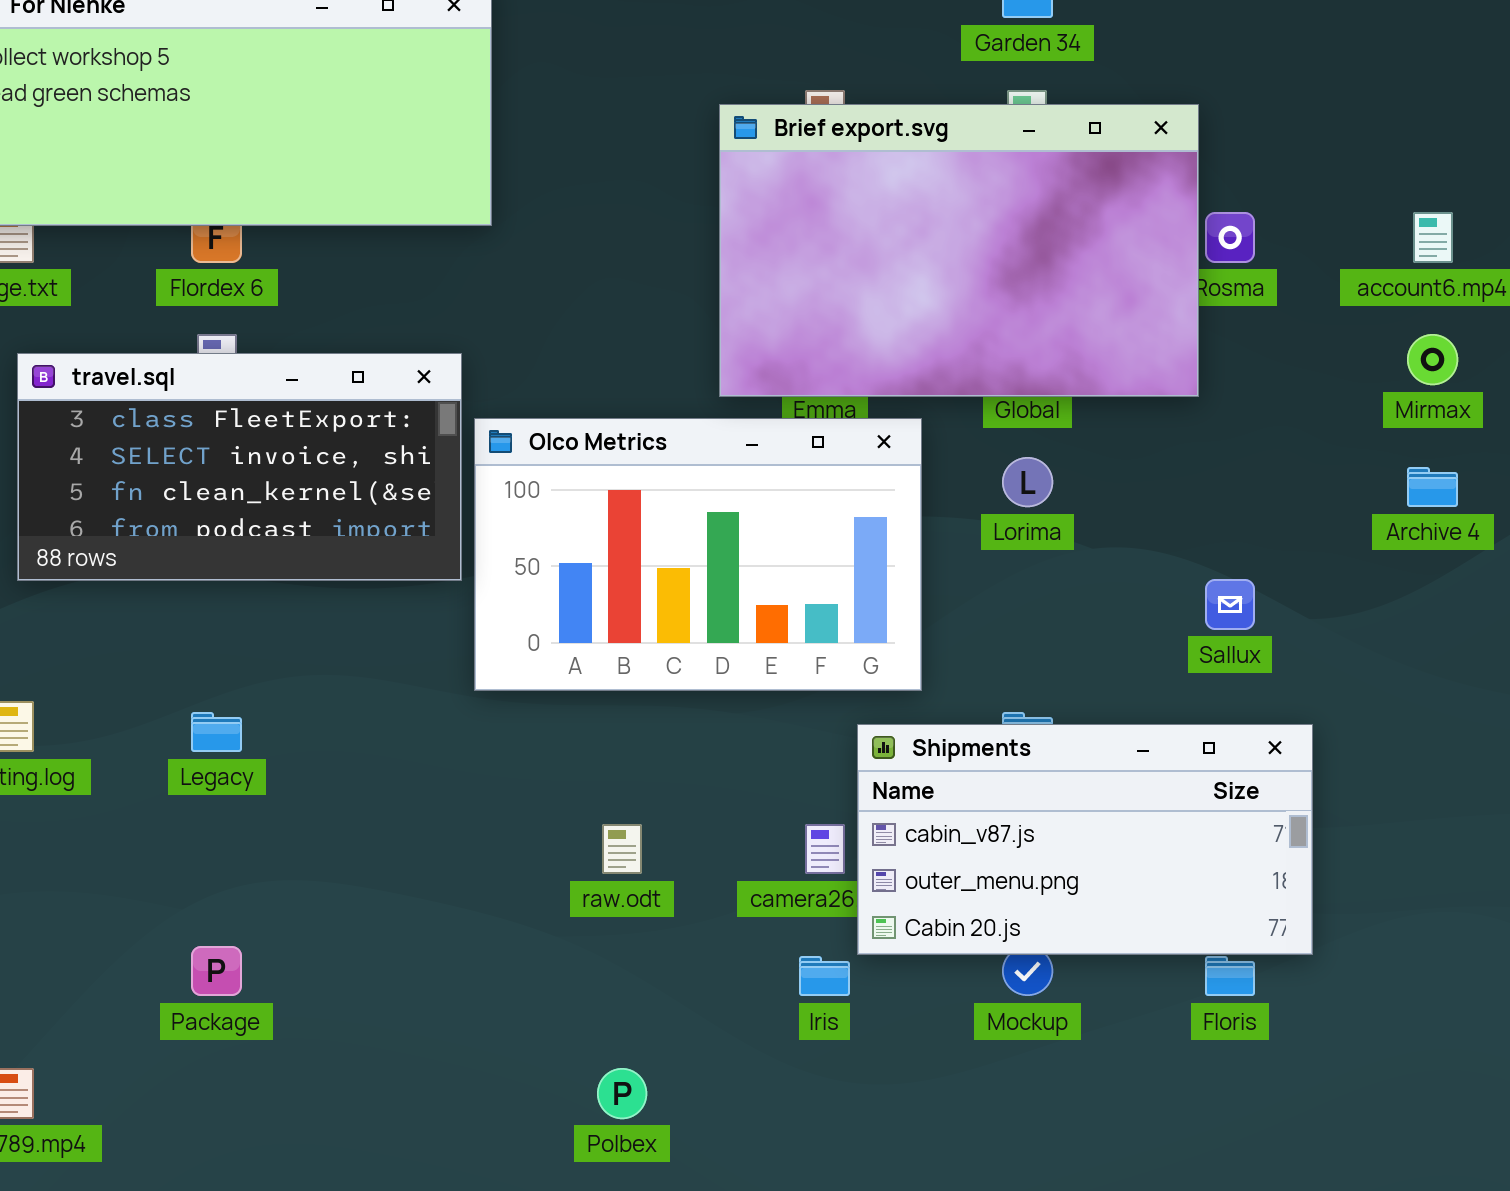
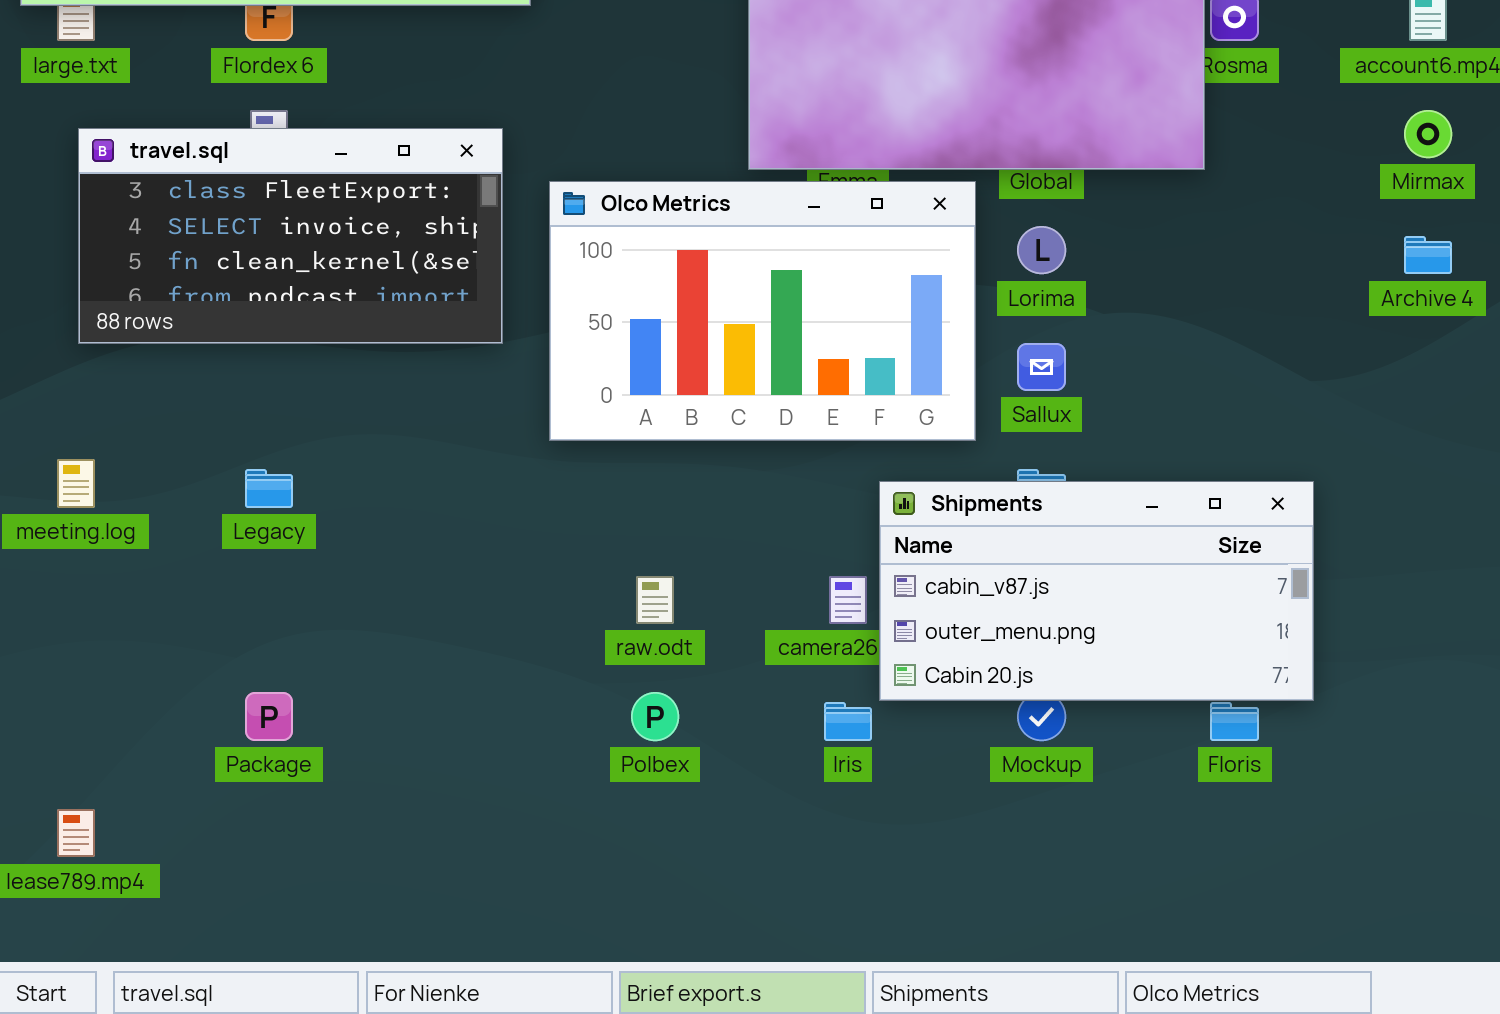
Olco Metrics: [474,418,922,691] -> [549,181,976,441], moved
Sallux: [1205,579,1255,630] -> [1017,343,1066,391], moved
Polbex: [597,1068,647,1119] -> [631,692,679,741], moved

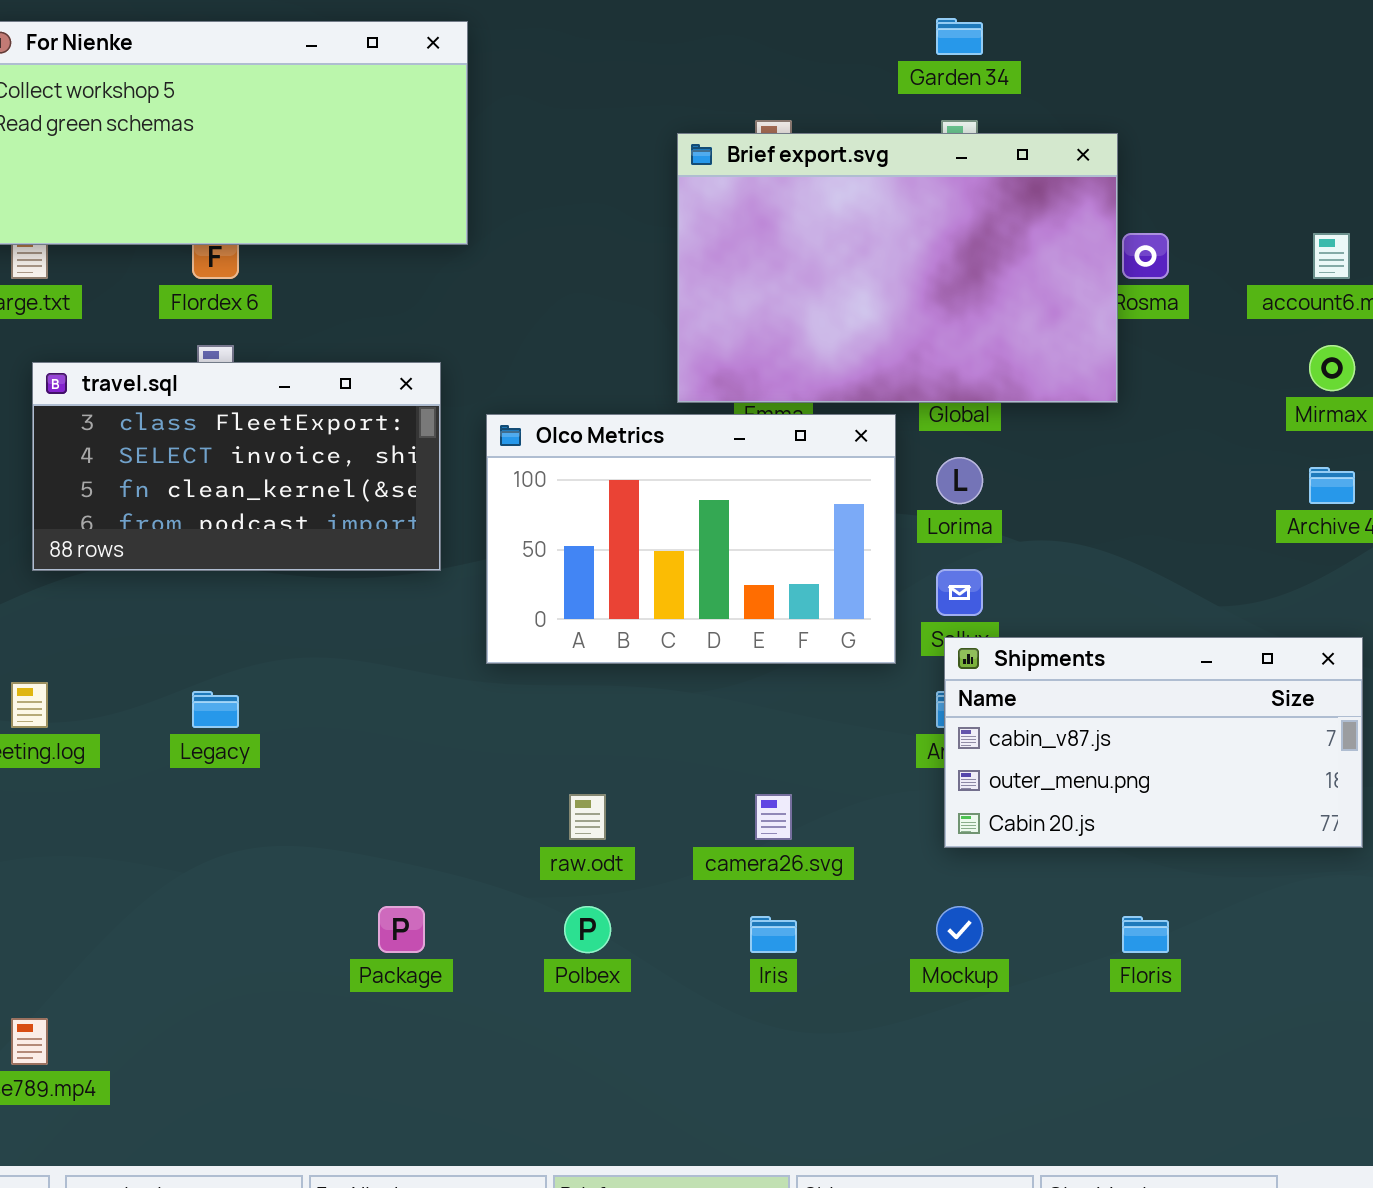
Shipments: [879,481,1314,701] -> [944,637,1363,848], moved
Package: [245,692,293,741] -> [378,906,425,953], moved

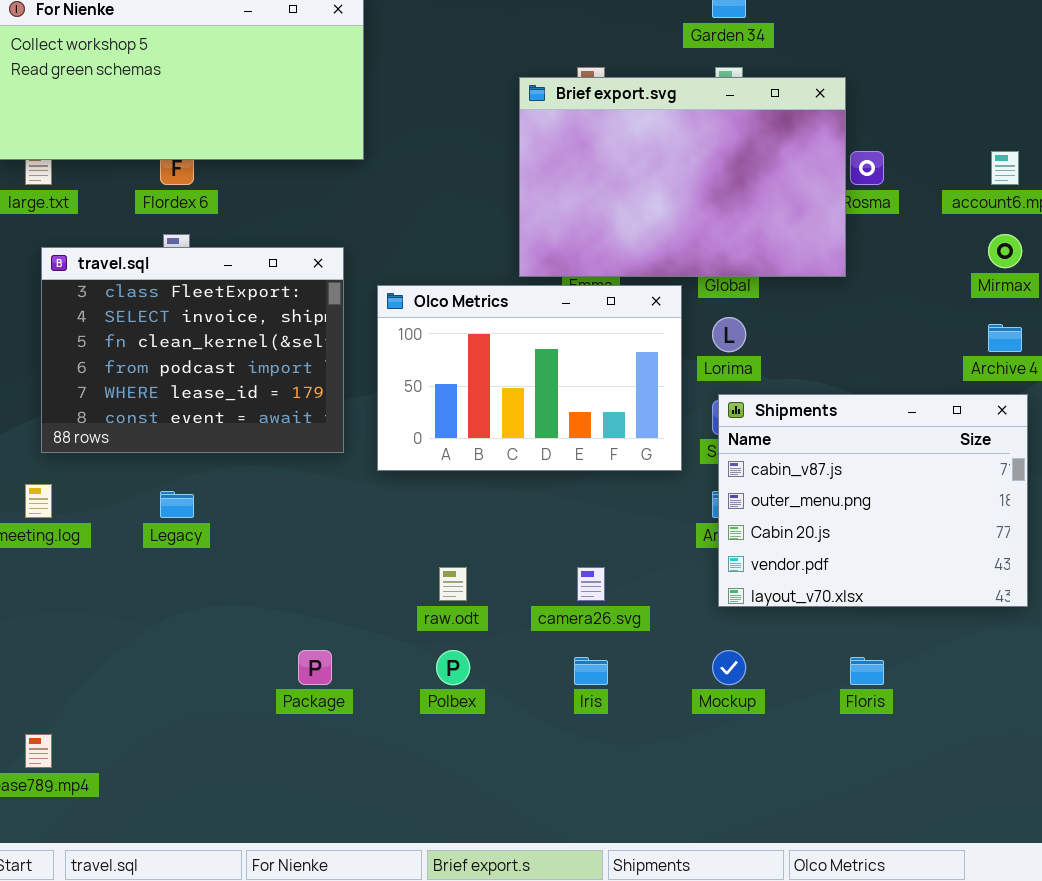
travel.sql: [32,362,441,571] -> [41,247,344,453], resized
Shipments: [944,637,1363,848] -> [718,394,1028,607], resized

